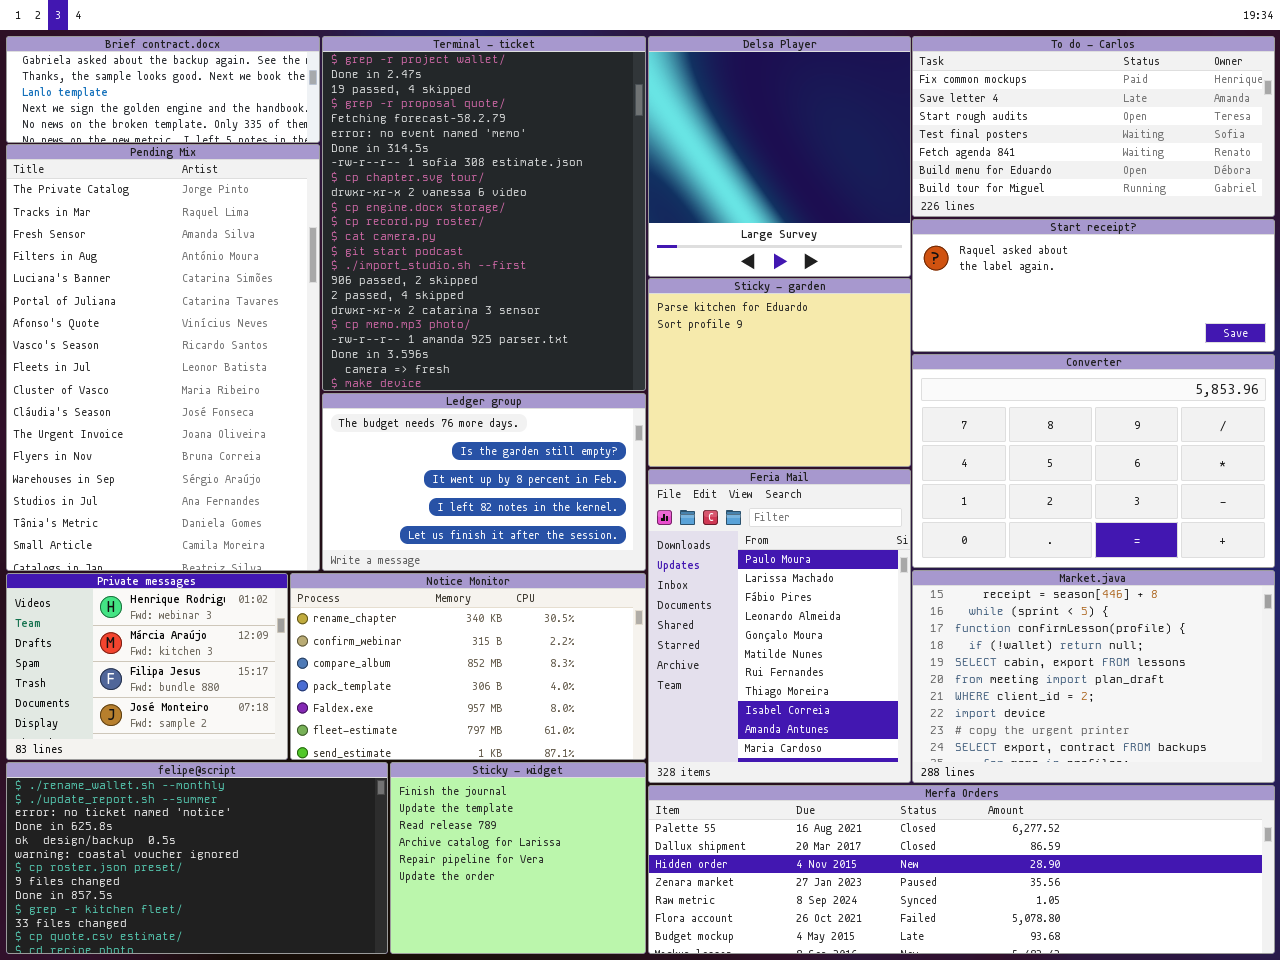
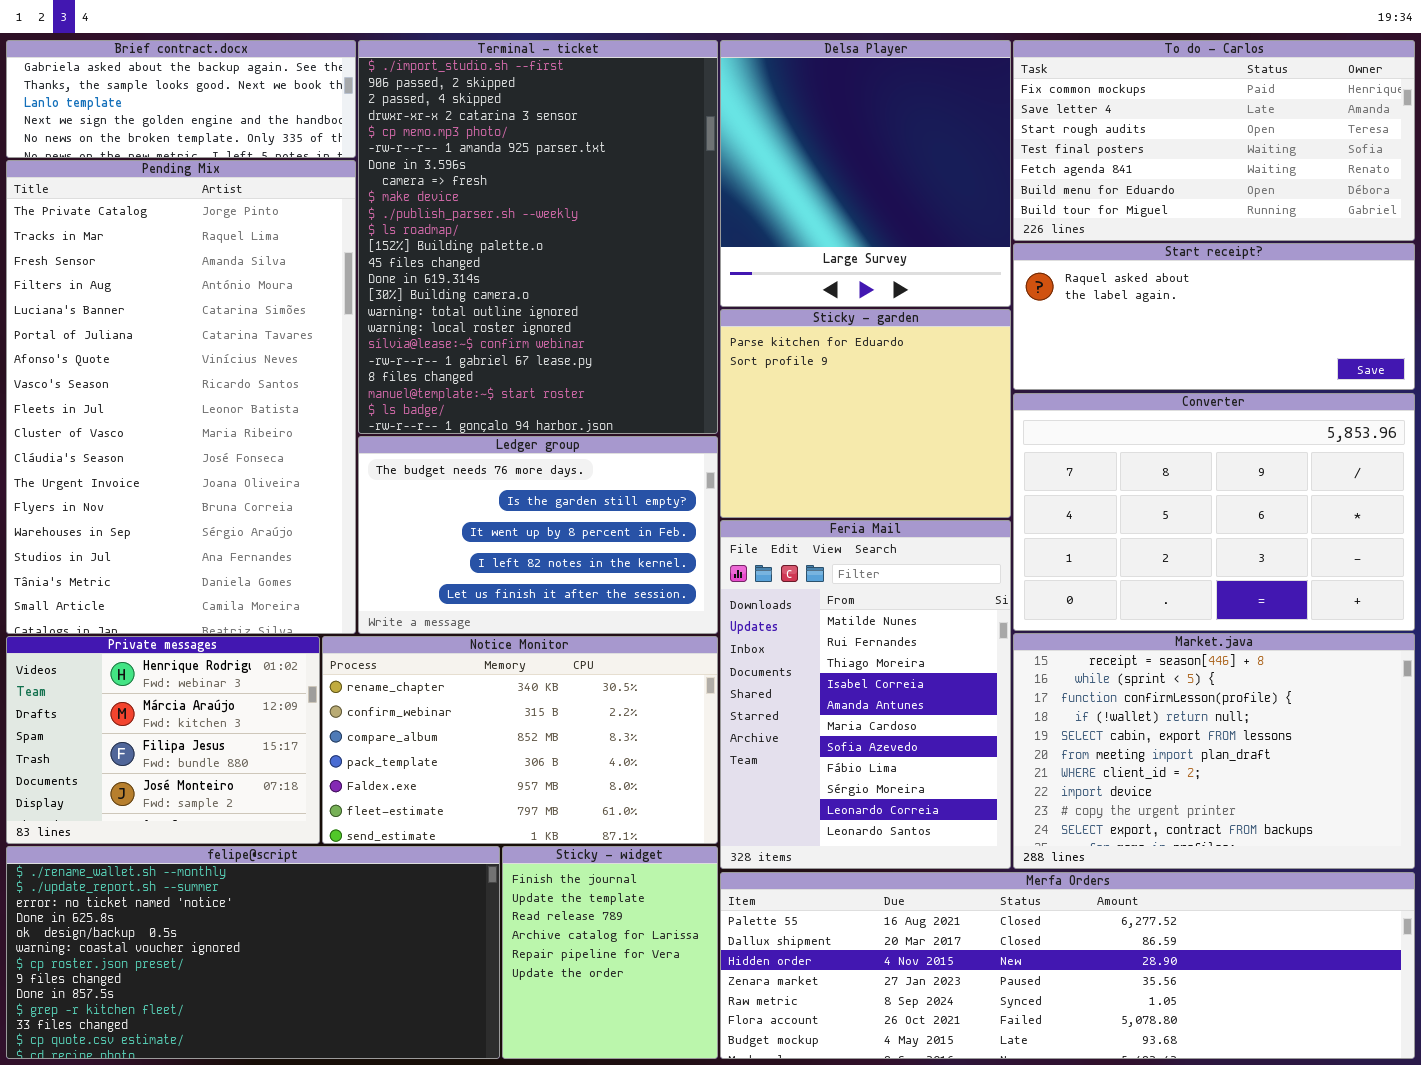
Terminal - ticket: [322,36,646,391] -> [358,40,718,434], scrolled down 14 rows
Feria Mail: [648,469,911,783] -> [720,520,1011,869], scrolled down 5 rows
felipe@script: [6,762,388,954] -> [6,846,500,1059], resized
Sticky - widget: [390,762,646,954] -> [502,846,718,1059], resized

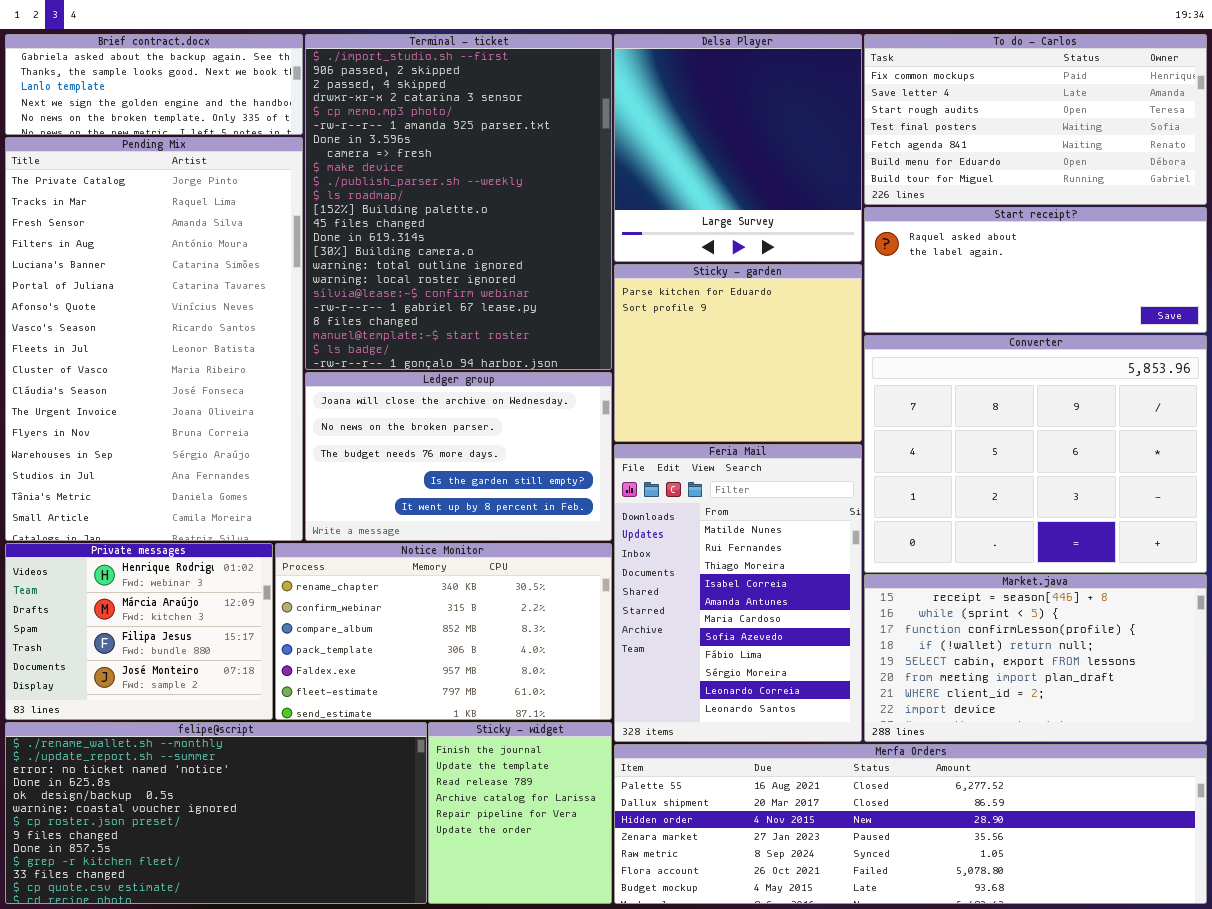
Converter: [1013,393,1415,631] -> [864,335,1207,573], resized
Ledger group: [358,436,718,634] -> [305,372,612,541], scrolled up 2 rows
Market.java: [1013,633,1415,869] -> [864,574,1207,742], resized

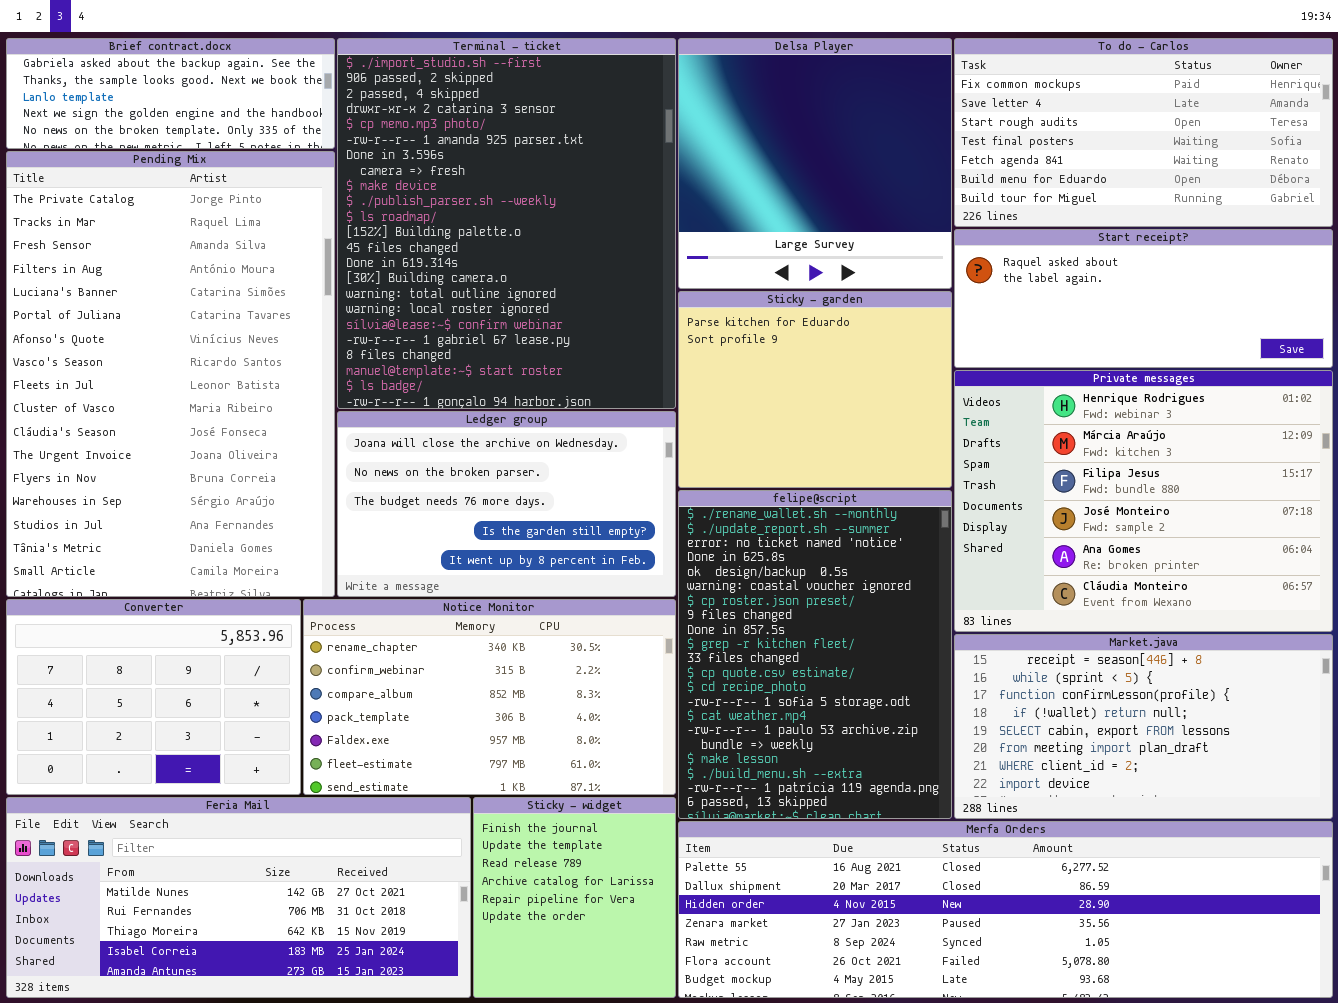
Converter: [864,335,1207,573] -> [6,599,301,795], moved, resized
Feria Mail: [614,444,862,742] -> [6,797,471,998], moved, resized
Private messages: [5,543,273,720] -> [954,370,1333,632], moved, resized
felipe@script: [5,722,427,904] -> [678,490,952,819], moved, resized

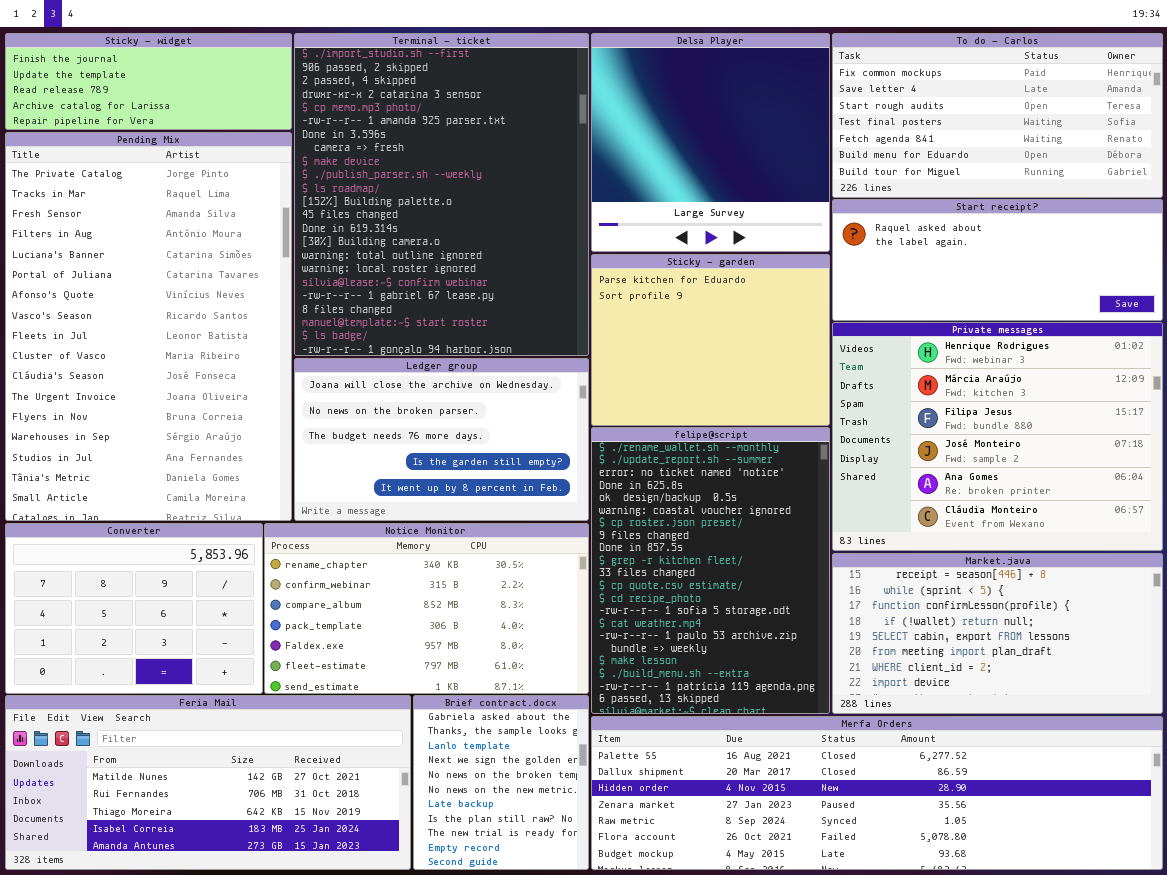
Brief contract.docx: [6,38,335,149] -> [413,695,589,870], moved, resized
Sticky - widget: [473,797,676,998] -> [5,33,292,130], moved, resized

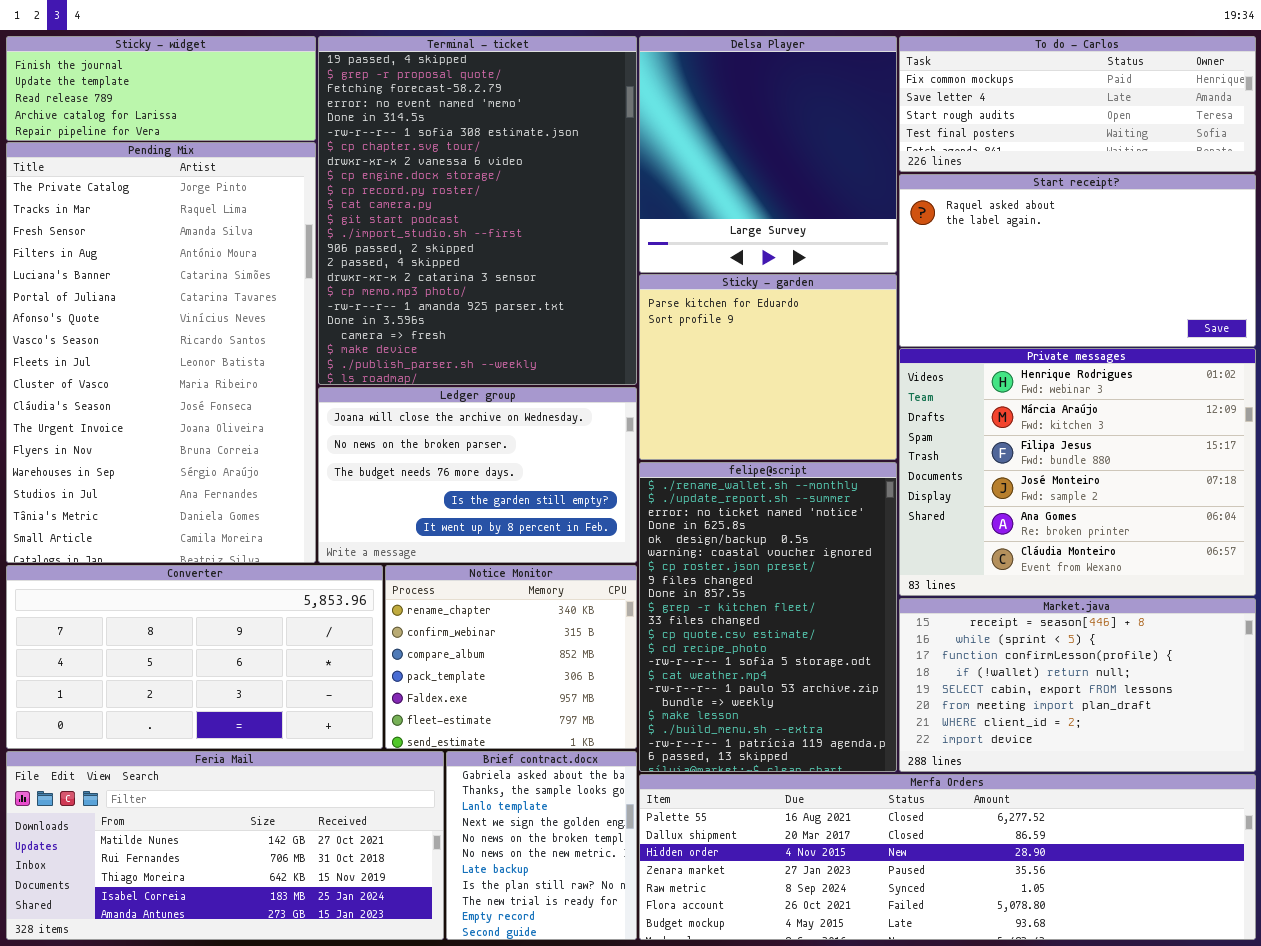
Terminal - ticket: [294,33,589,356] -> [318,36,637,385], scrolled up 12 rows
To do - Carlos: [832,33,1163,198] -> [899,36,1256,172], resized
Start receipt?: [832,199,1163,321] -> [899,174,1256,347], resized
Converter: [5,523,263,694] -> [6,565,383,749], resized
Notice Monitor: [264,523,589,694] -> [385,565,637,749], resized

